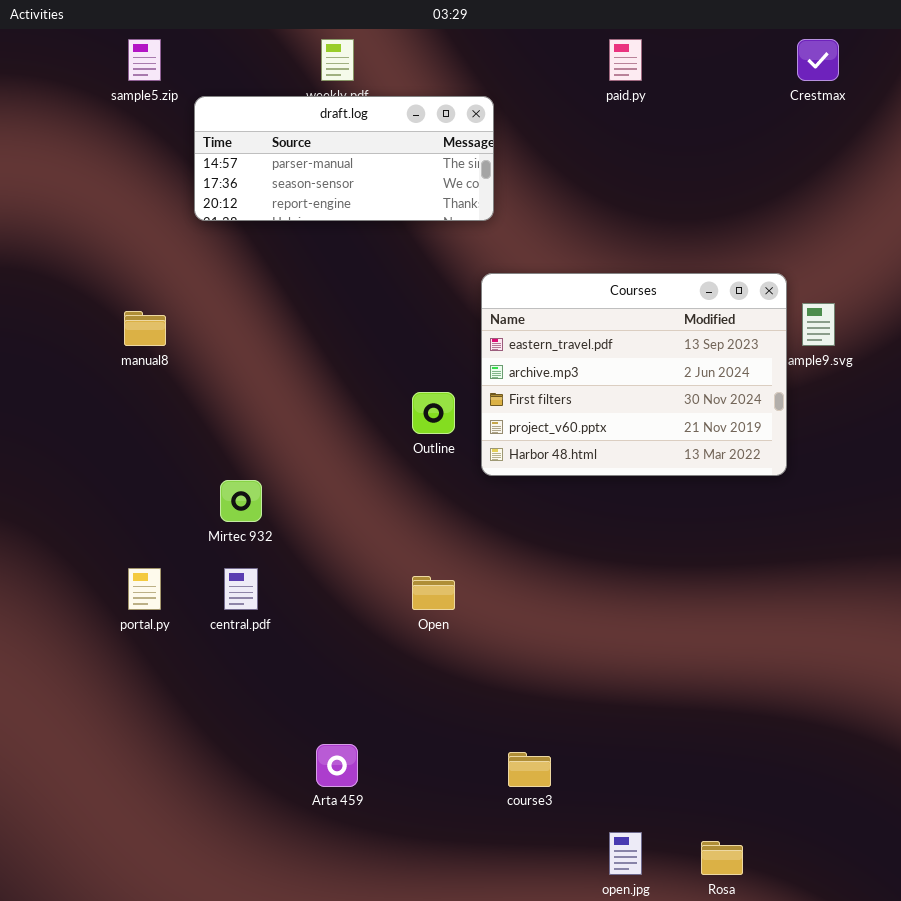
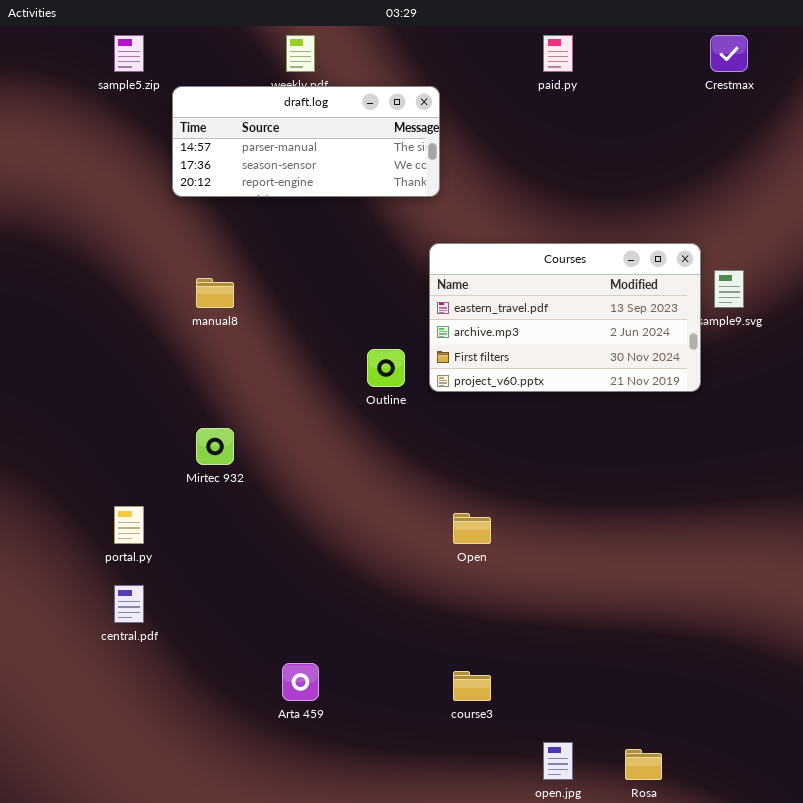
Courses: [481,273,787,476] -> [429,243,701,392], resized
manual8: [124,311,166,346] -> [196,278,234,308], moved
central.pdf: [224,568,258,610] -> [114,585,144,623], moved
Open: [412,576,455,610] -> [453,513,491,544], moved

